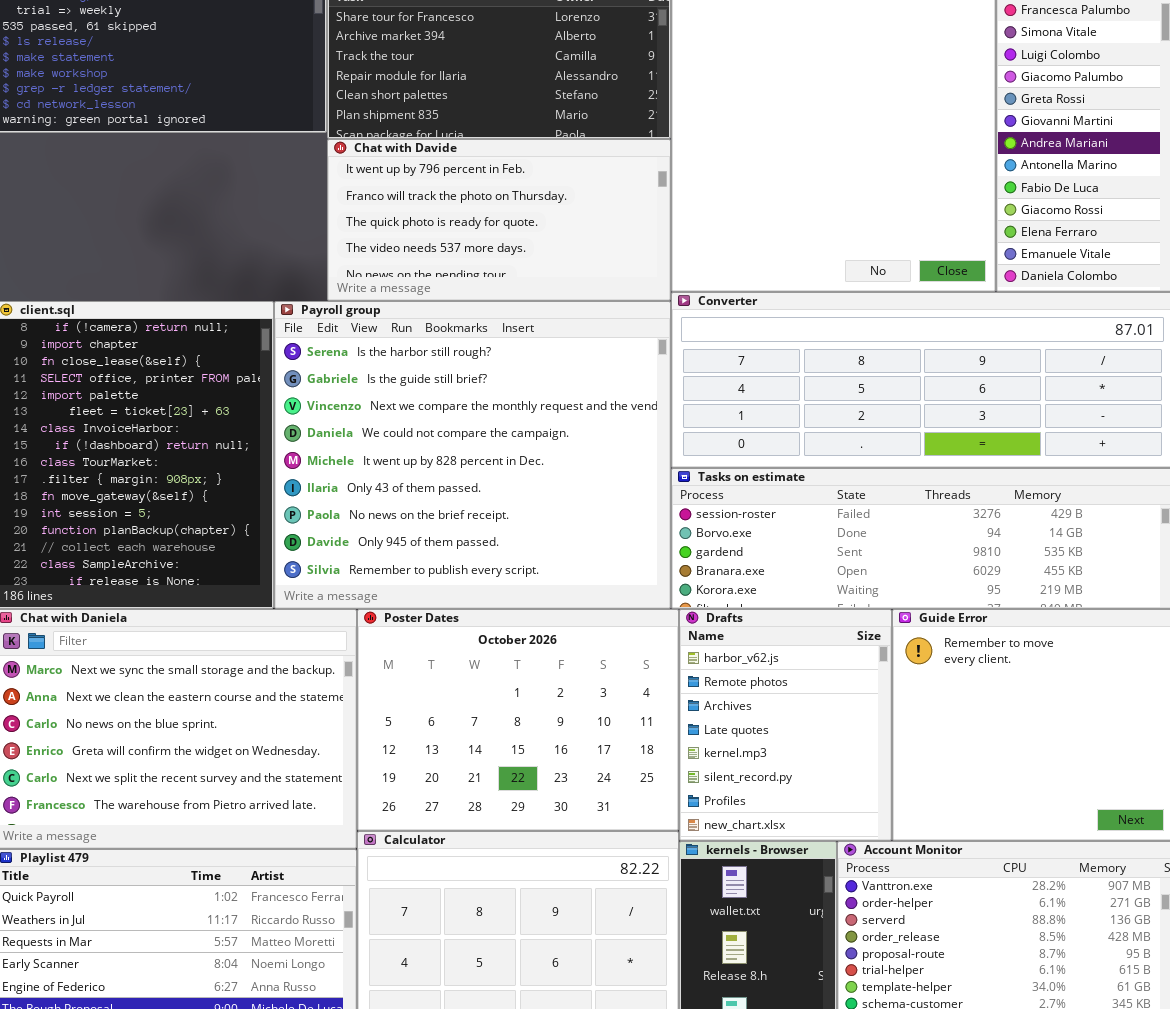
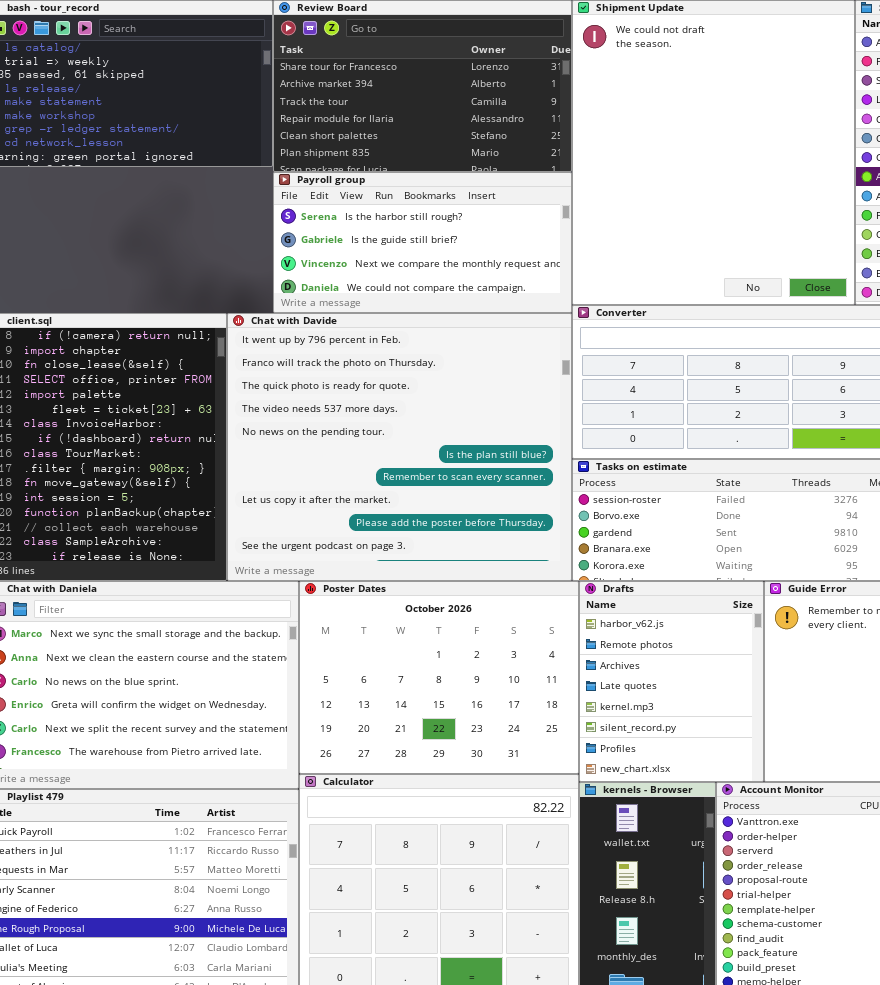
Chat with Davide: [327,139,671,301] -> [227,313,572,581], moved, resized
Payroll group: [274,301,671,609] -> [273,172,572,313], moved, resized

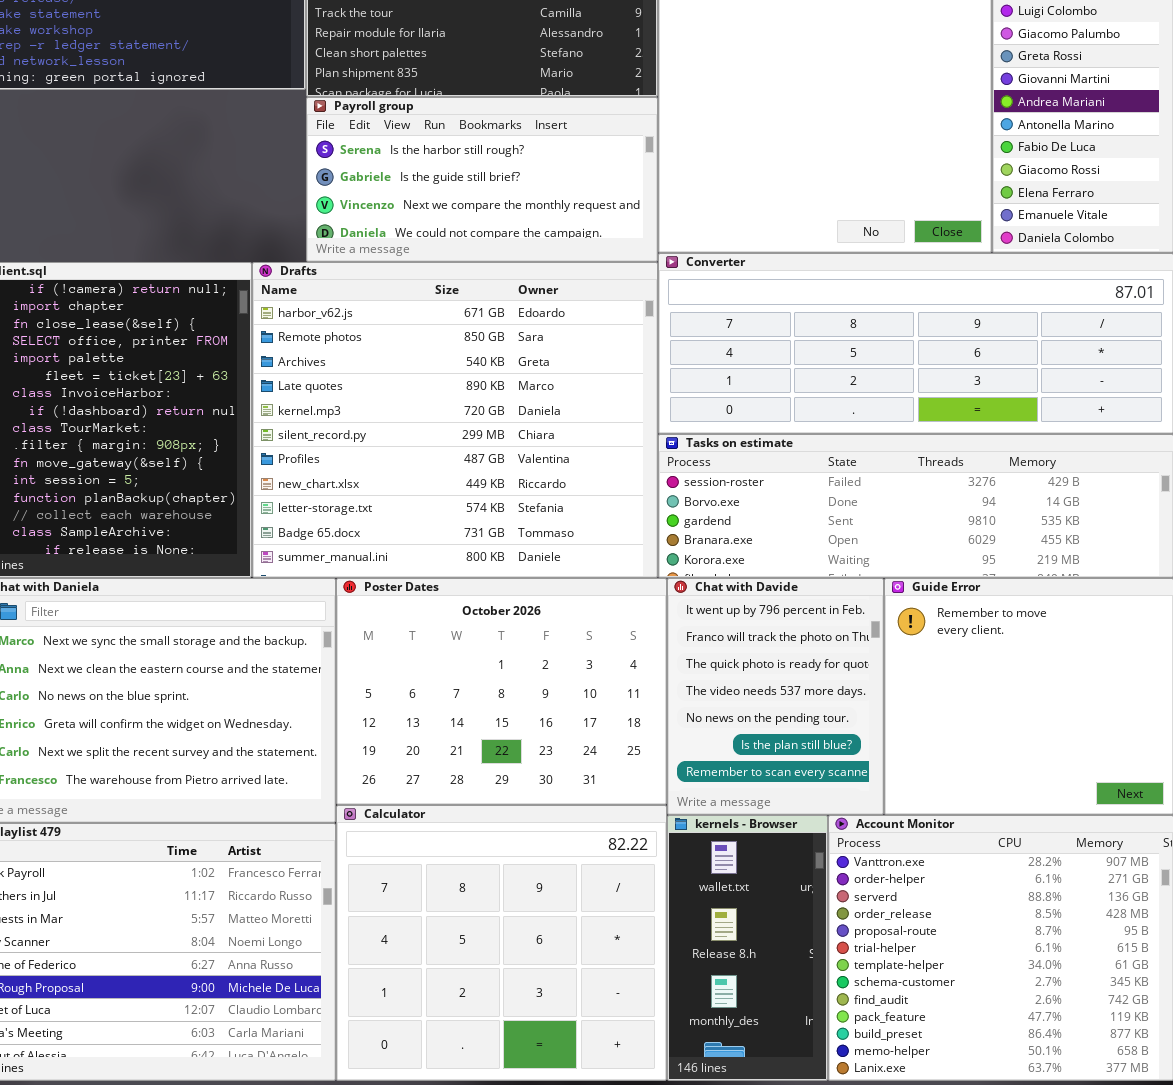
Chat with Davide: [227,313,572,581] -> [667,578,884,815], moved, resized
Drafts: [579,581,764,782] -> [252,262,658,578], moved, resized

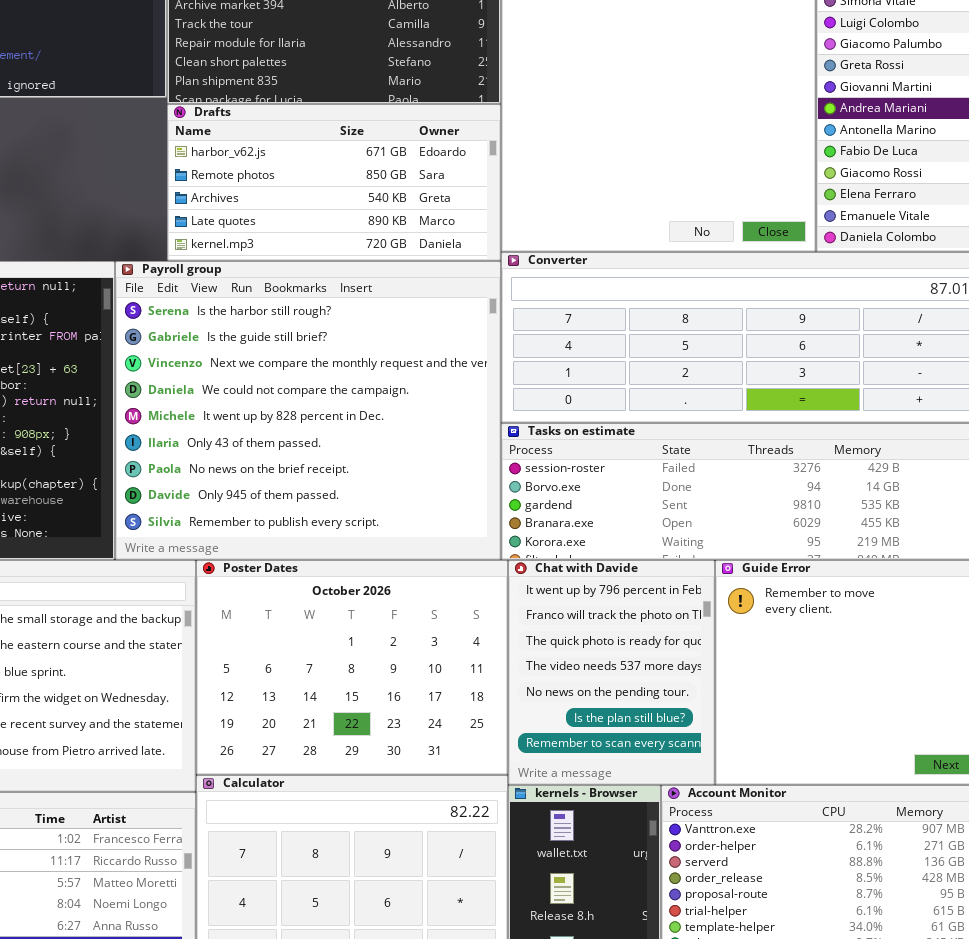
Payroll group: [306,97,658,262] -> [115,261,501,560], moved, resized
Drafts: [252,262,658,578] -> [167,104,501,261], moved, resized

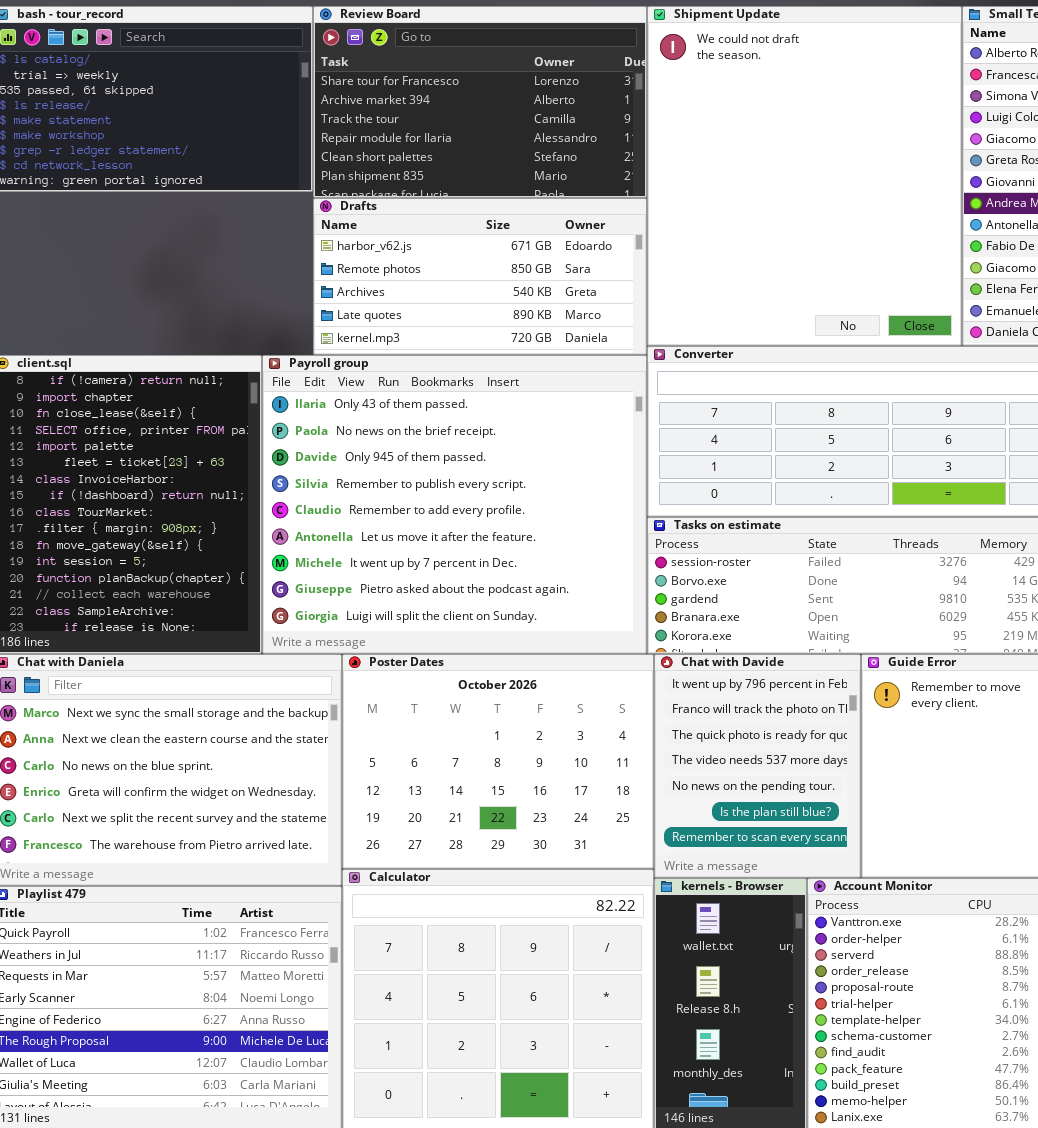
Payroll group: [115,261,501,560] -> [262,355,647,654], scrolled down 5 rows

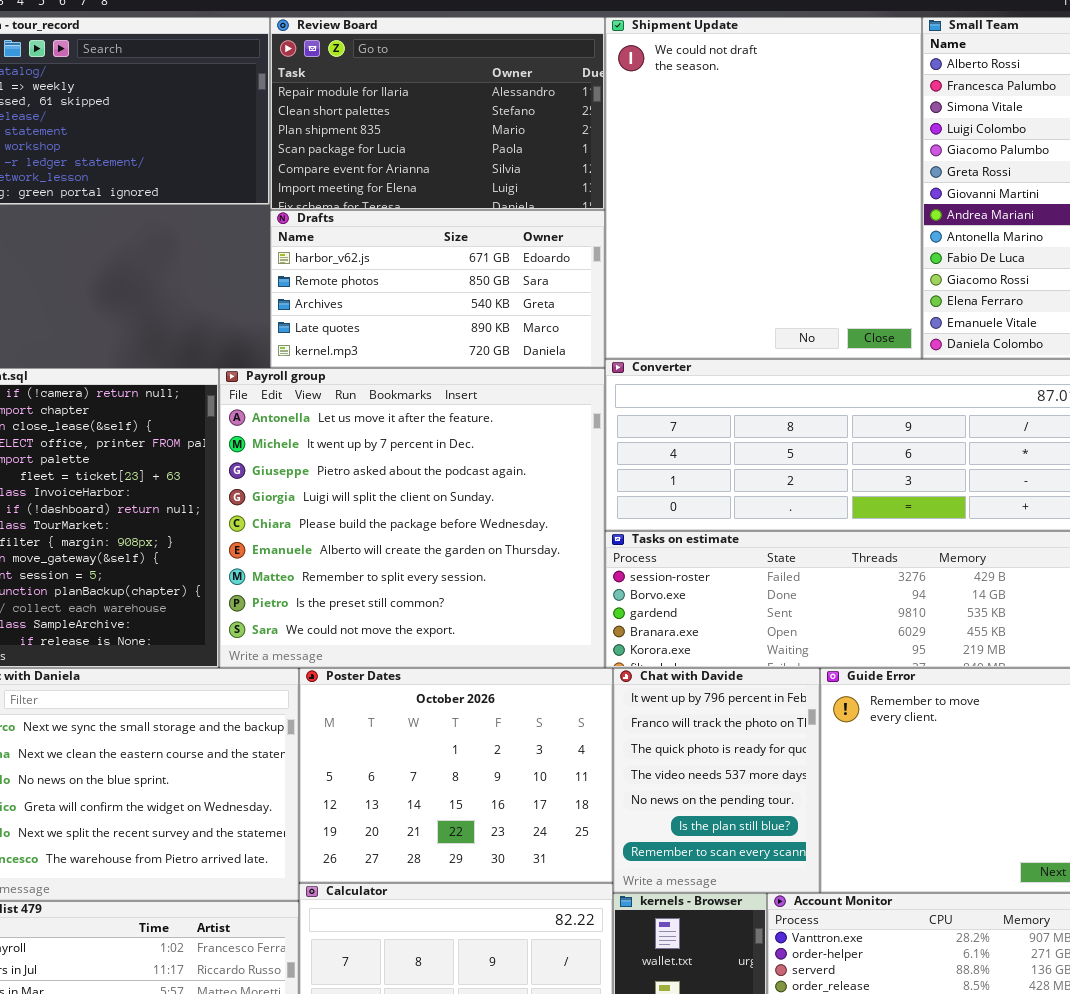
Review Board: [313,6,647,198] -> [270,17,605,210], scrolled down 3 rows
Payroll group: [262,355,647,654] -> [219,368,605,668], scrolled down 5 rows

